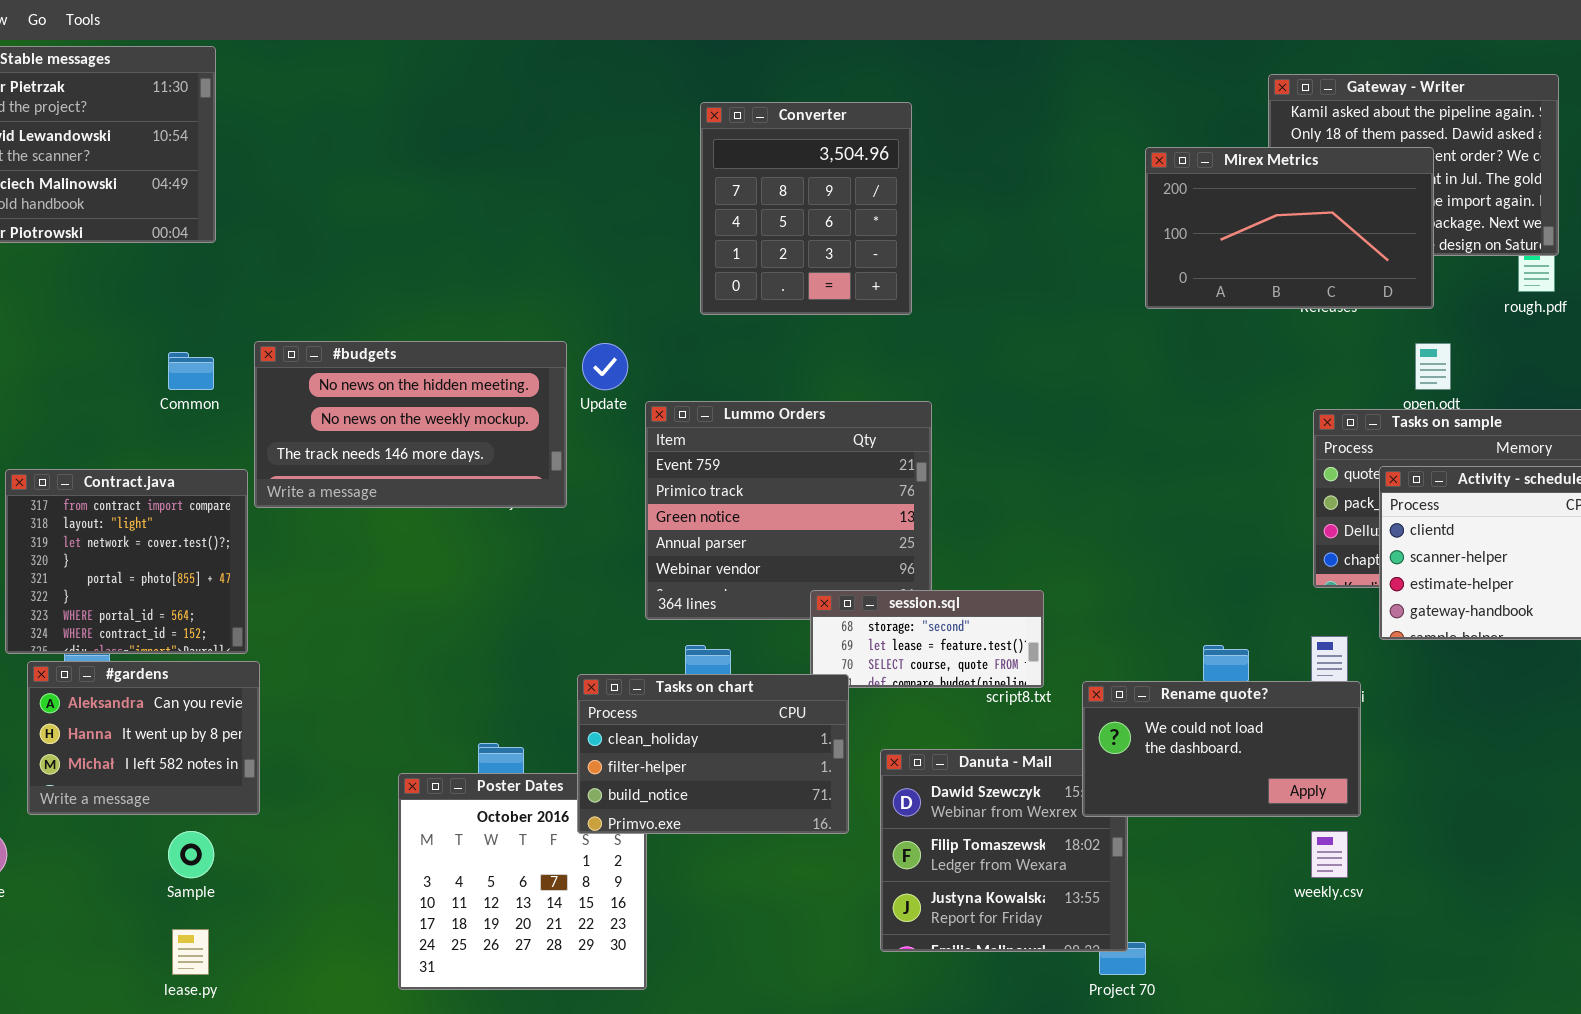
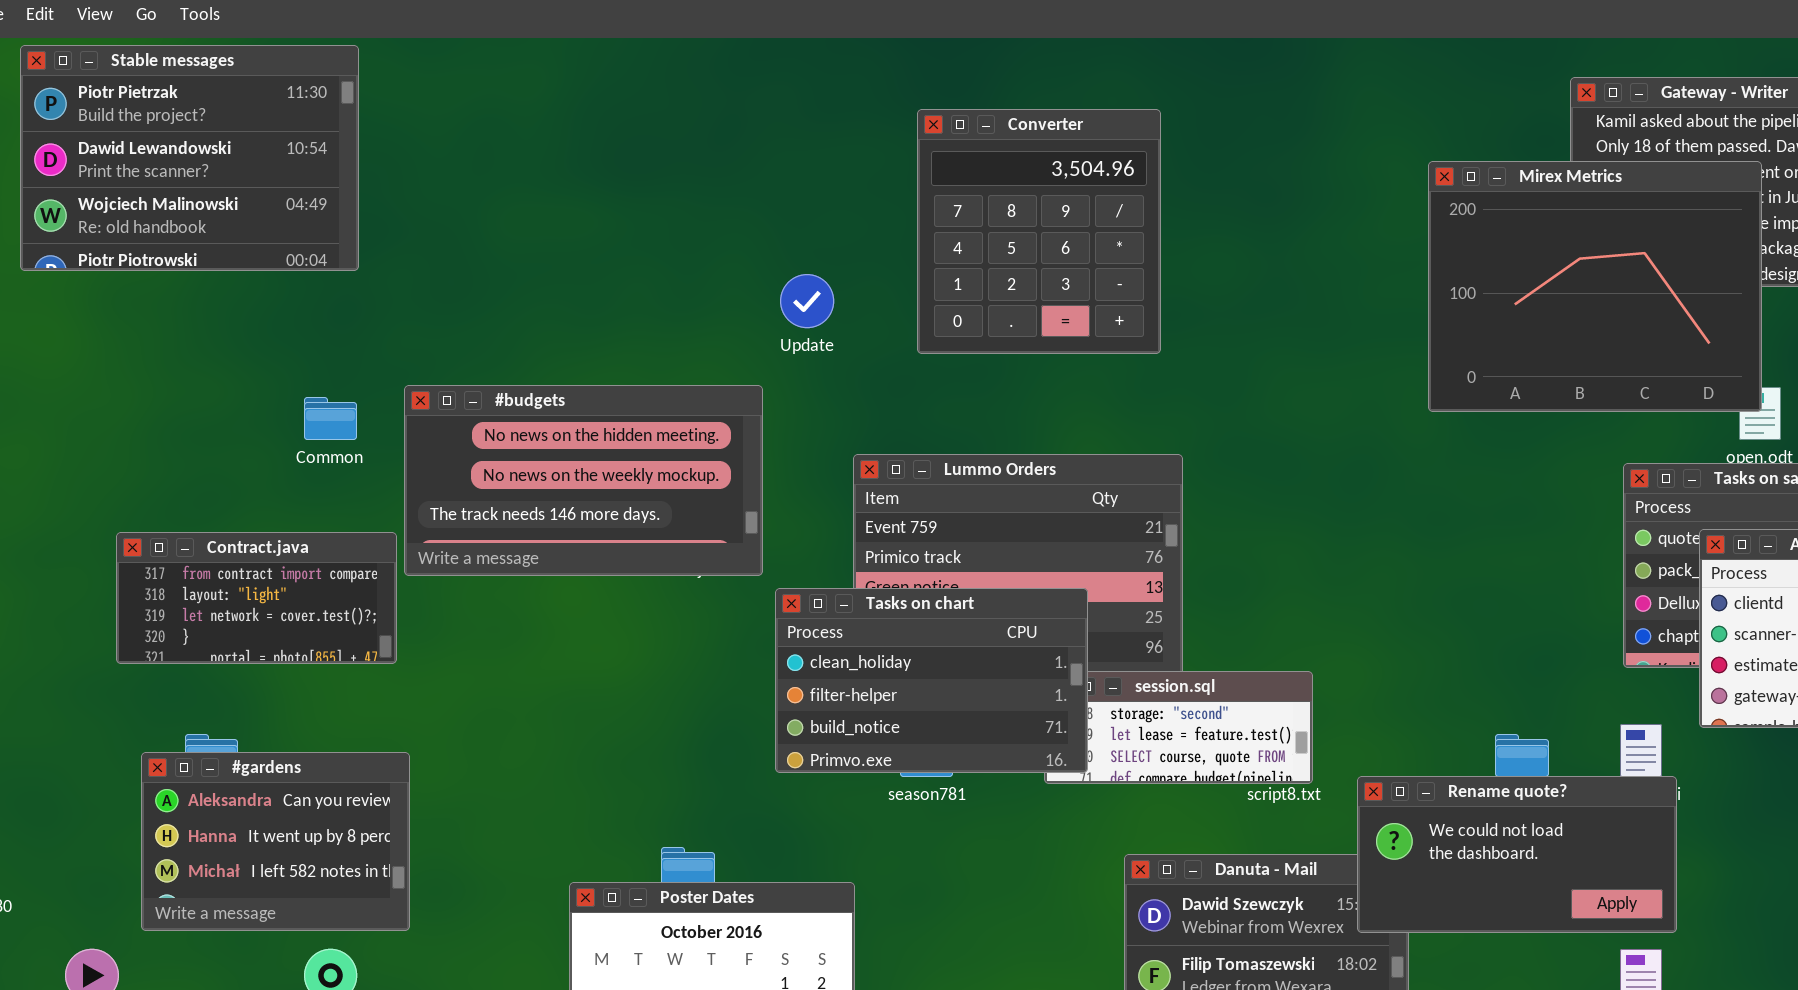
Mirex Metrics: [1145,147,1434,309] -> [1428,161,1762,412], resized
Update: [582,343,628,390] -> [780,274,834,328], moved
Contract.java: [5,469,248,654] -> [116,532,397,664], resized
Tasks on chart: [577,674,849,834] -> [775,588,1088,773], moved

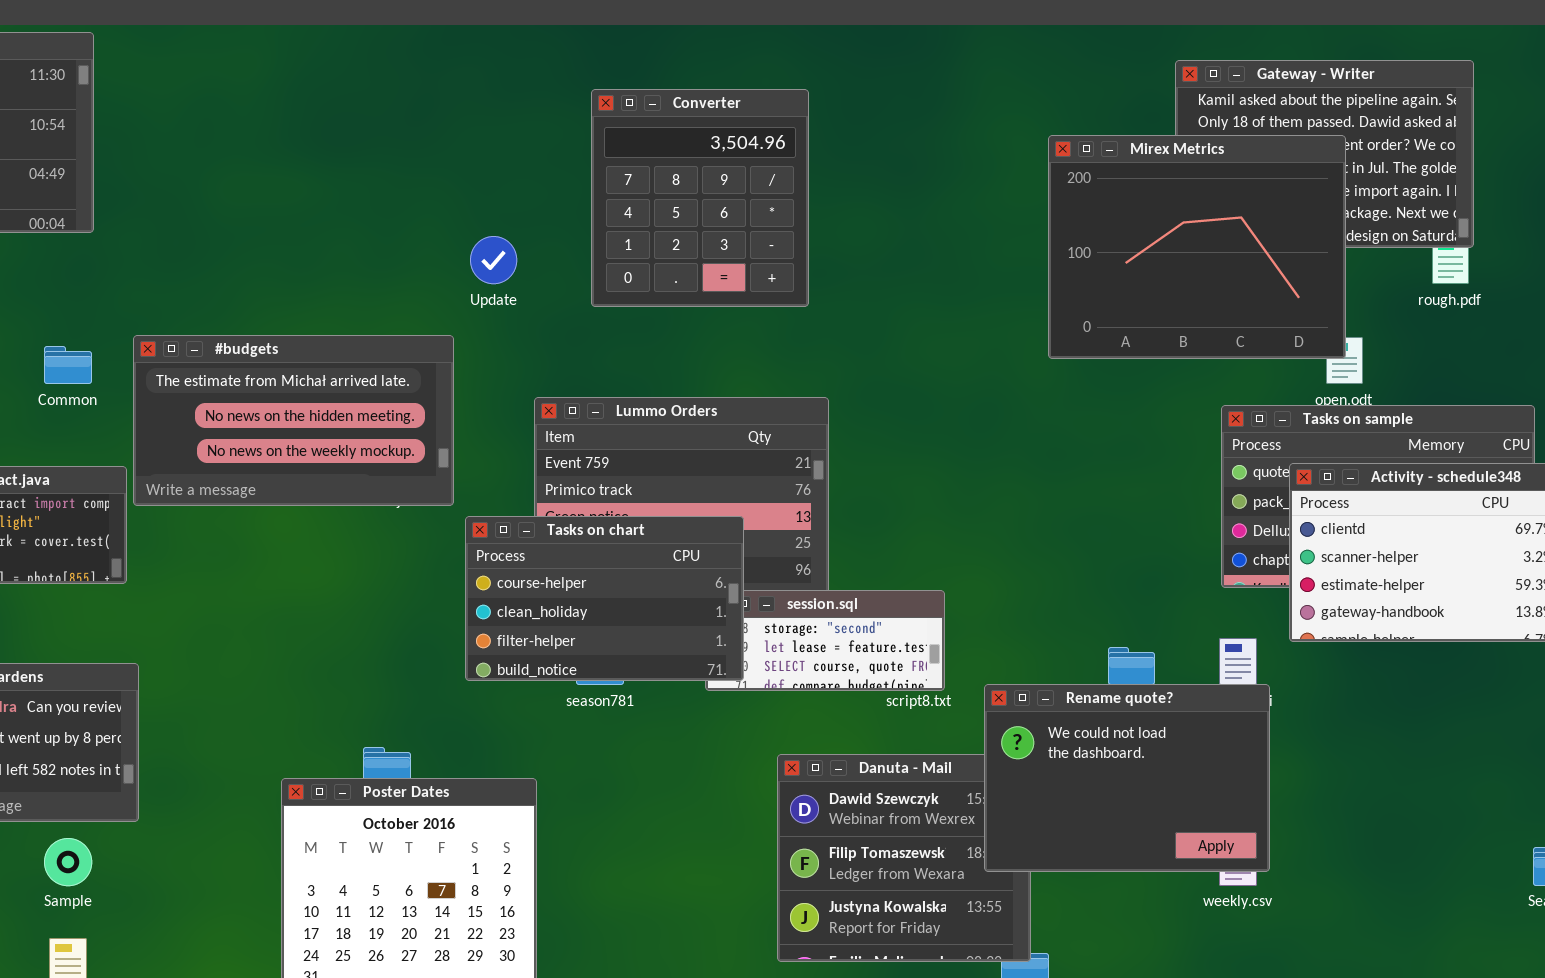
#budgets: [404,385,763,576] -> [133,335,454,506], scrolled up 1 row
Tasks on chart: [775,588,1088,773] -> [465,516,744,681], scrolled up 1 row
Rename quote?: [1357,776,1677,933] -> [984,684,1270,872], resized

